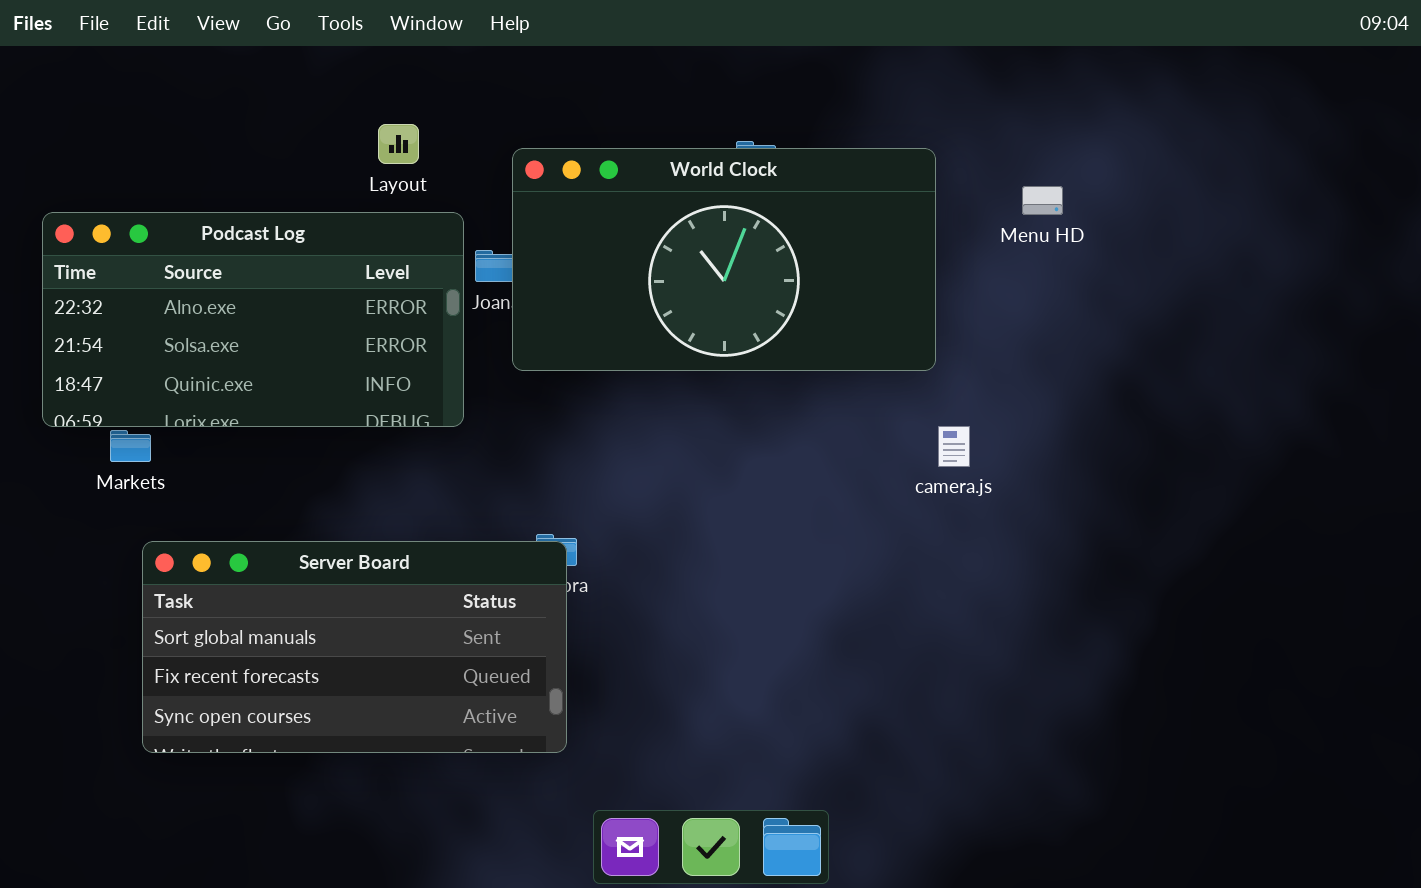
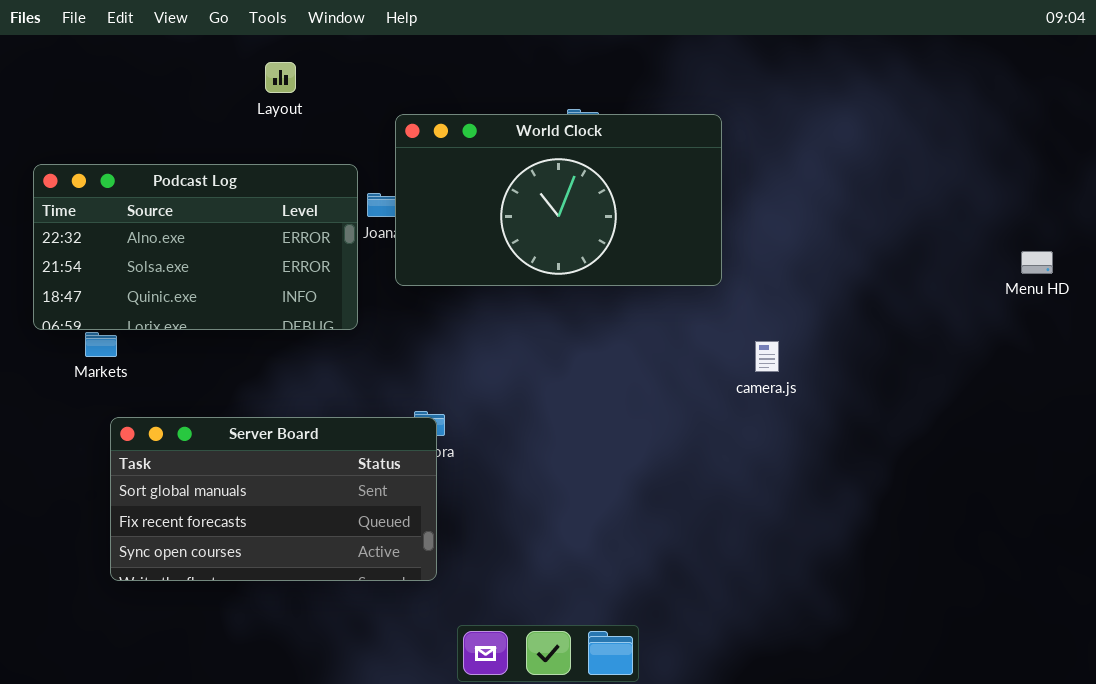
Layout: [378,124,419,164] -> [265,62,296,93], moved
Menu HD: [1022,186,1063,215] -> [1021,251,1053,274], moved
camera.js: [938,426,970,467] -> [755,341,779,372], moved

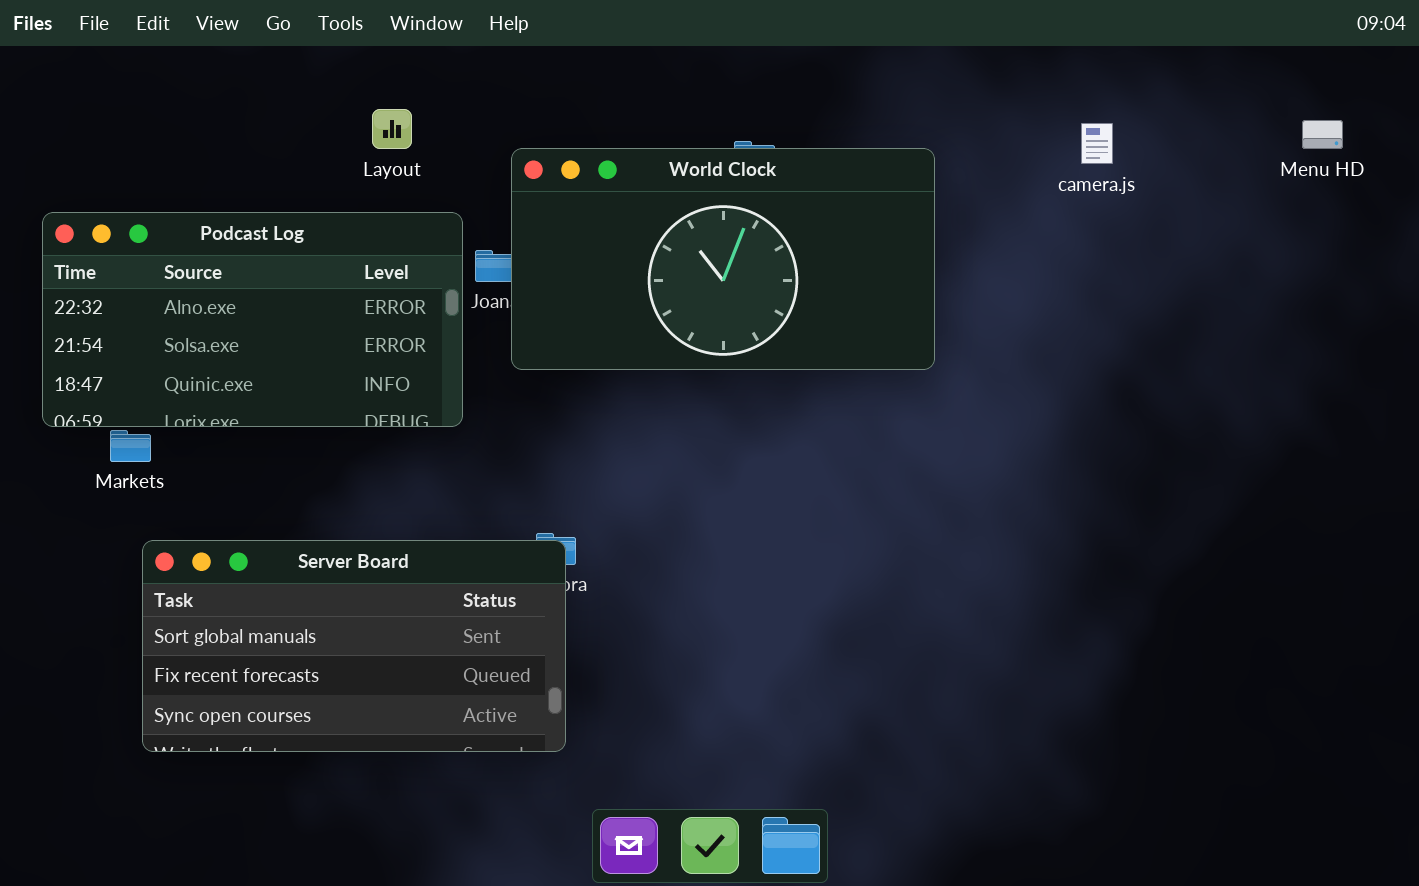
Layout: [265,62,296,93] -> [372,109,412,149], moved
Menu HD: [1021,251,1053,274] -> [1302,120,1343,149], moved
camera.js: [755,341,779,372] -> [1081,123,1113,164], moved

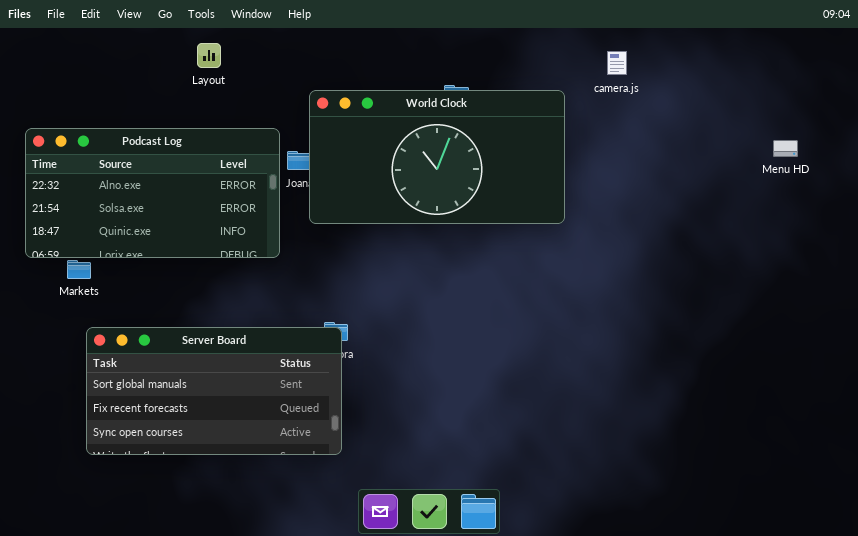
Layout: [372,109,412,149] -> [197,43,221,68], moved
Menu HD: [1302,120,1343,149] -> [773,140,798,157], moved
camera.js: [1081,123,1113,164] -> [607,51,627,75], moved

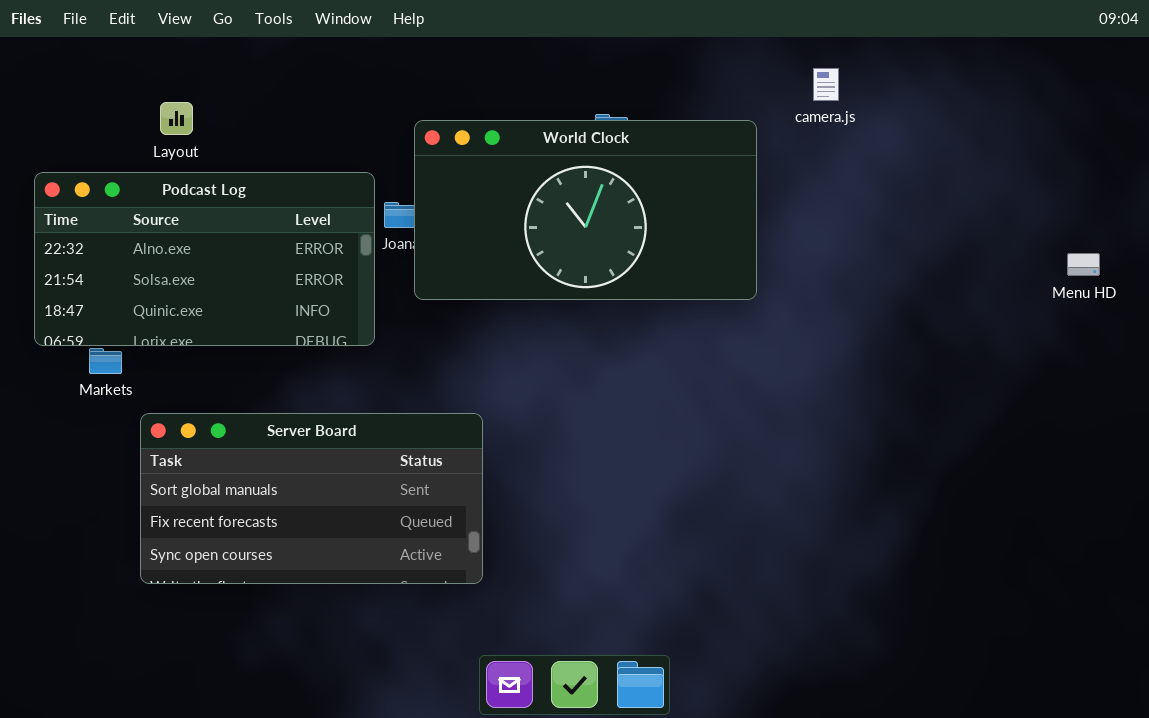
Layout: [197,43,221,68] -> [160,102,193,135], moved
Menu HD: [773,140,798,157] -> [1067,253,1100,276], moved
Server Board: [86,327,342,455] -> [140,413,483,584], moved

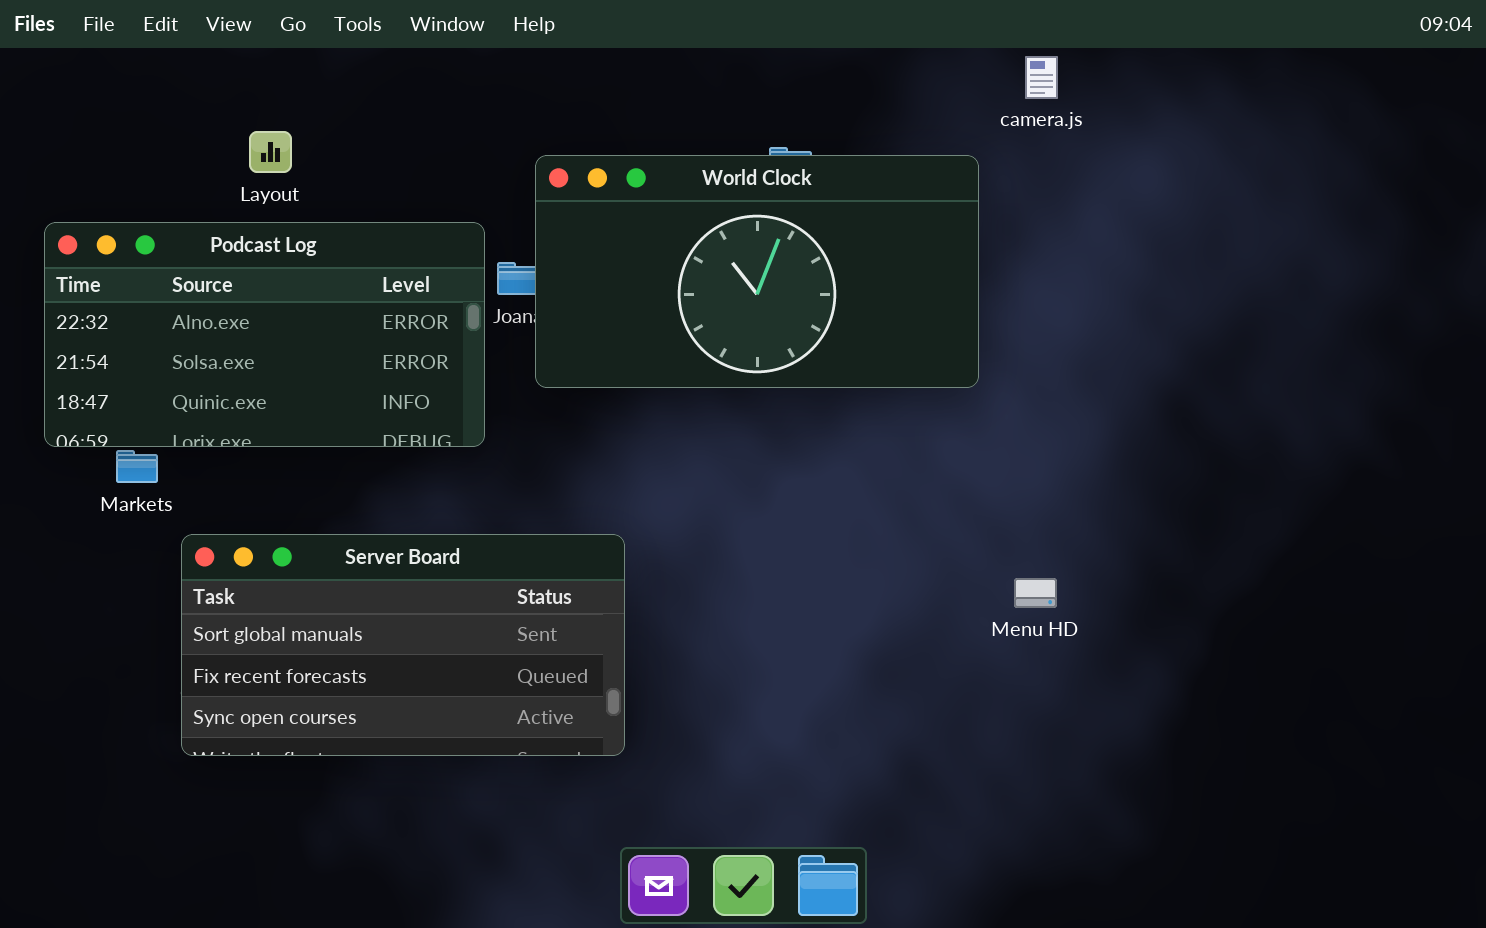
camera.js: [813,68,839,101] -> [1025,56,1058,99], moved
Layout: [160,102,193,135] -> [249,131,292,173], moved
Menu HD: [1067,253,1100,276] -> [1014,578,1057,608], moved

